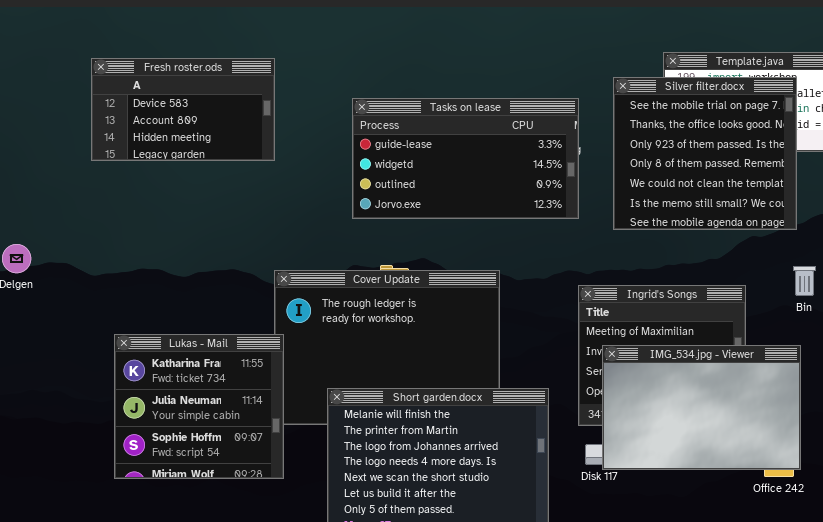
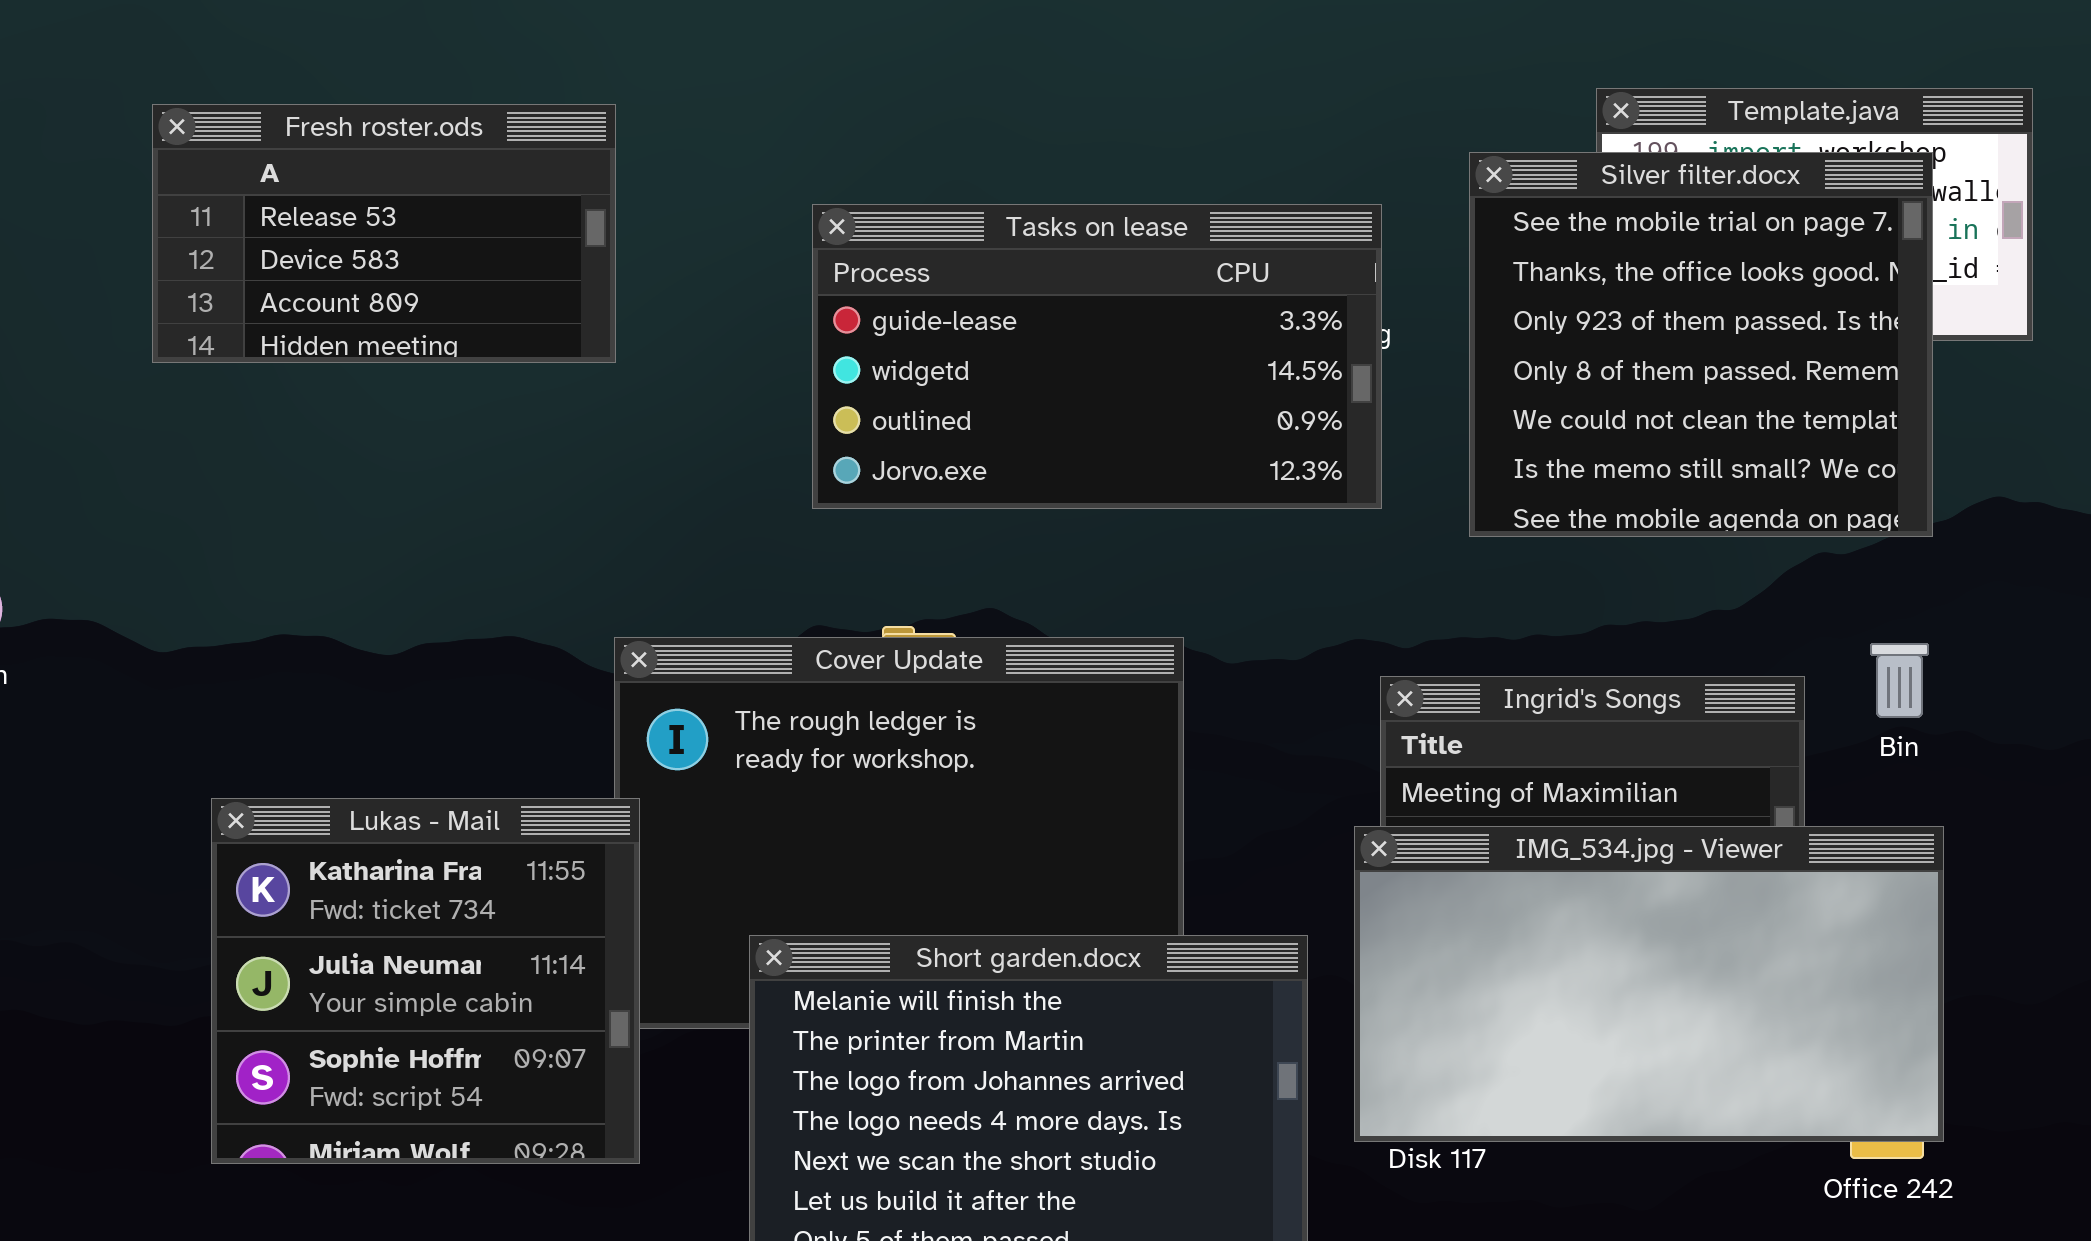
Fresh roster.ods: [91,58,275,161] -> [152,104,616,363], scrolled up 1 row
Bin: [793,266,816,296] -> [1870,643,1929,718], moved
IMG_534.jpg - Viewer: [602,345,801,470] -> [1354,826,1944,1142], resized

